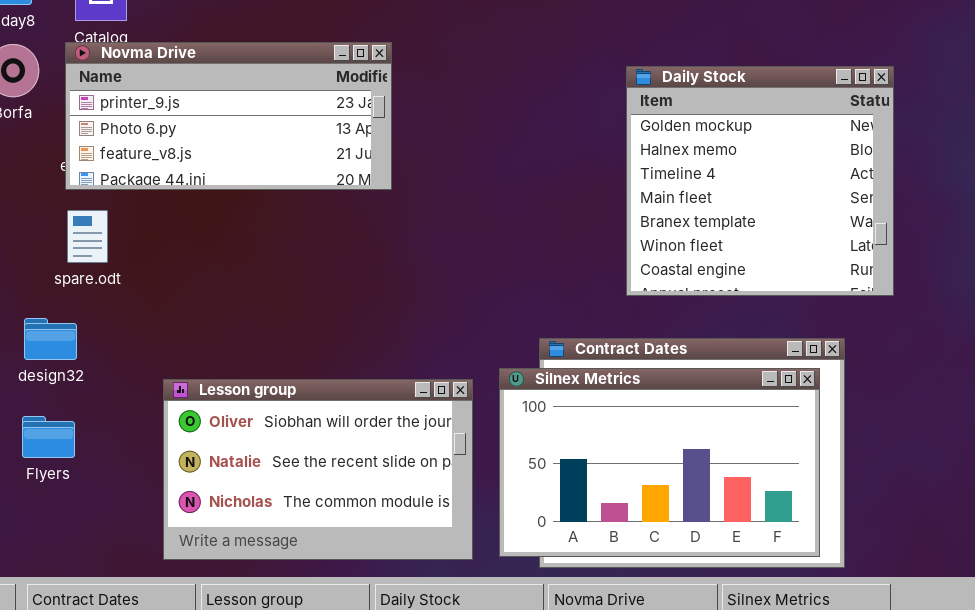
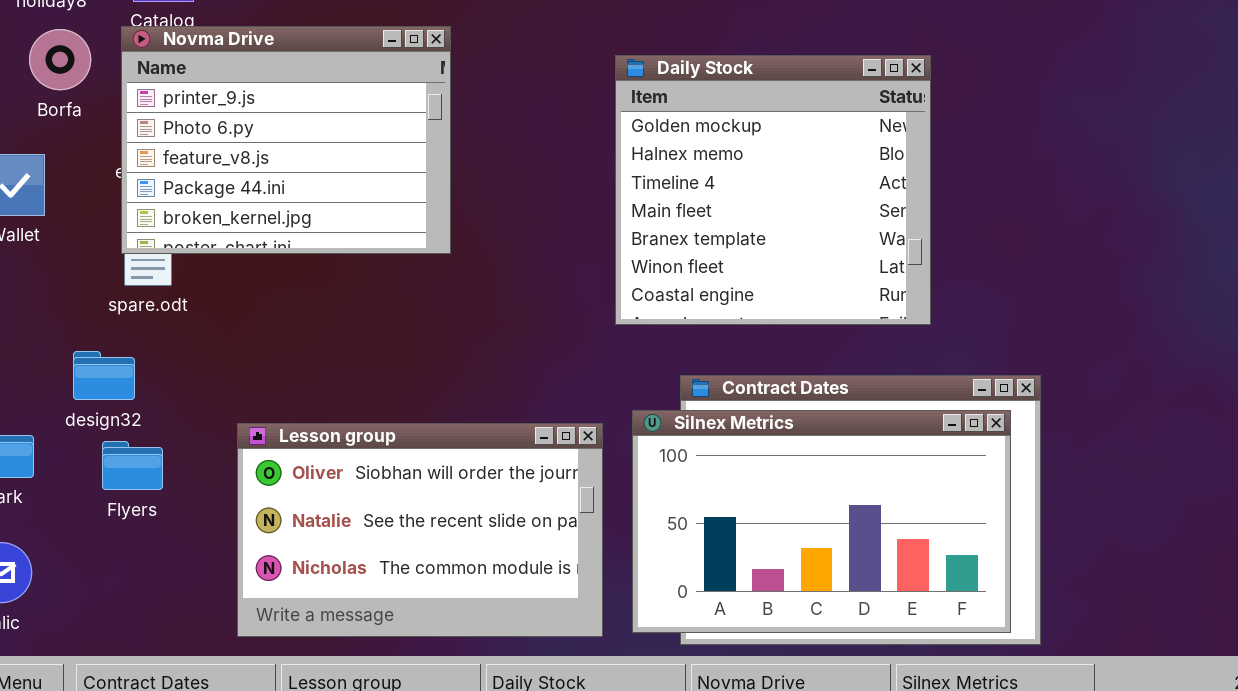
Novma Drive: [65,42,392,190] -> [121,26,451,254], resized
Daily Stock: [626,66,894,296] -> [615,55,931,325], moved
Flyers: [22,416,75,458] -> [102,441,163,490], moved

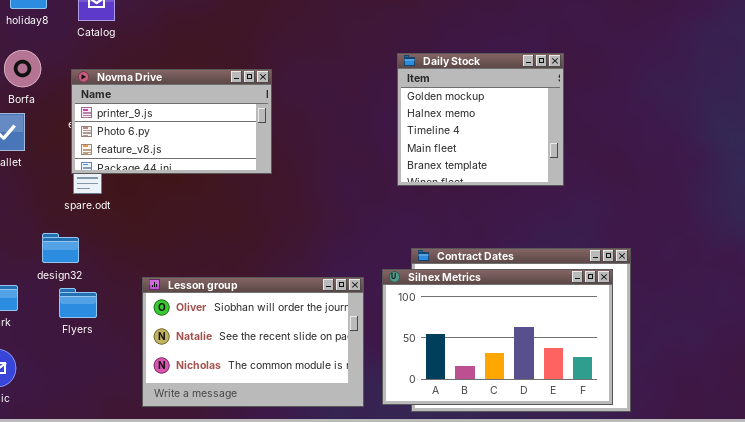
Novma Drive: [121,26,451,254] -> [71,69,272,174], resized
Borfa: [29,29,91,90] -> [4,50,41,87], moved
Daily Stock: [615,55,931,325] -> [397,53,564,186], resized

